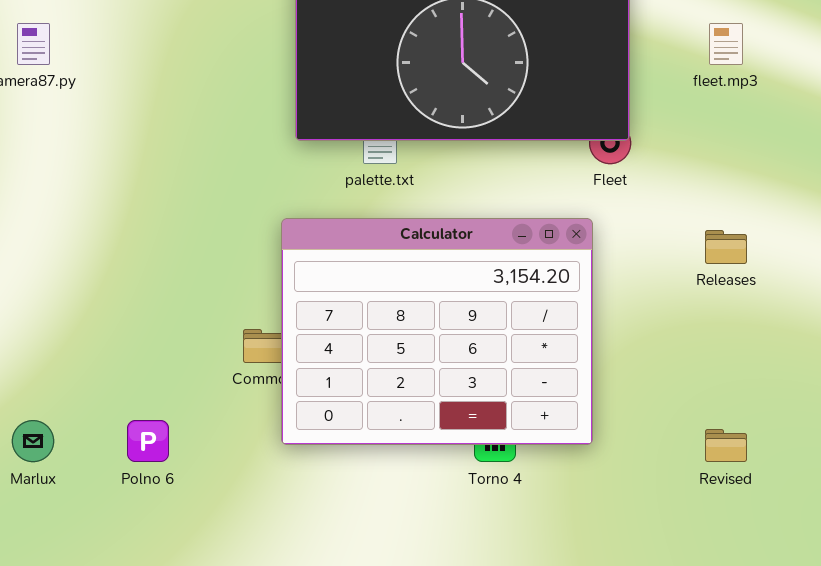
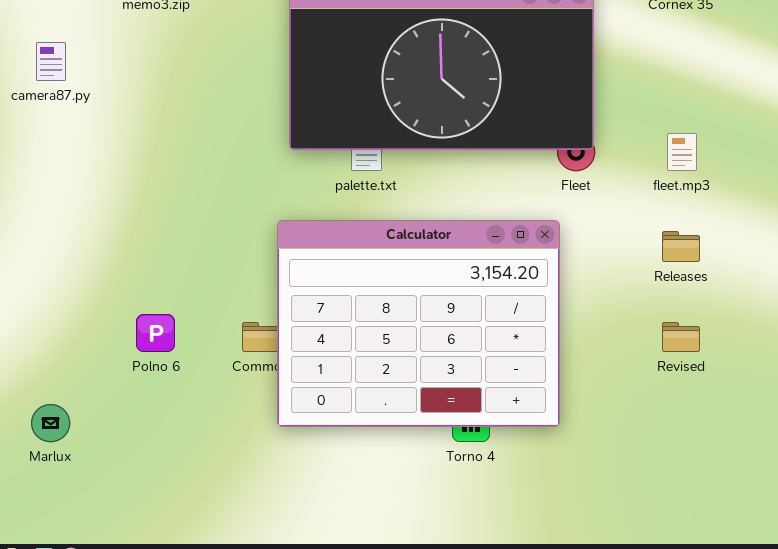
fleet.mp3: [709,23,743,65] -> [667,133,697,171], moved
Polno 6: [127,420,169,462] -> [136,314,175,352], moved
Revised: [705,429,747,462] -> [662,322,700,352], moved

